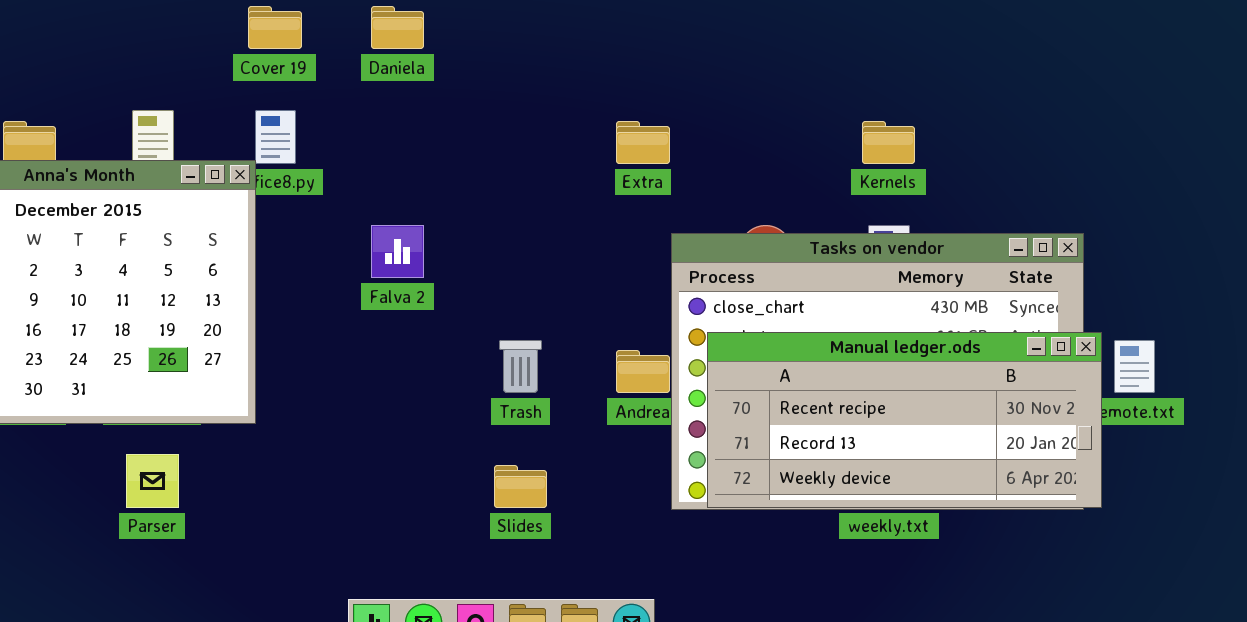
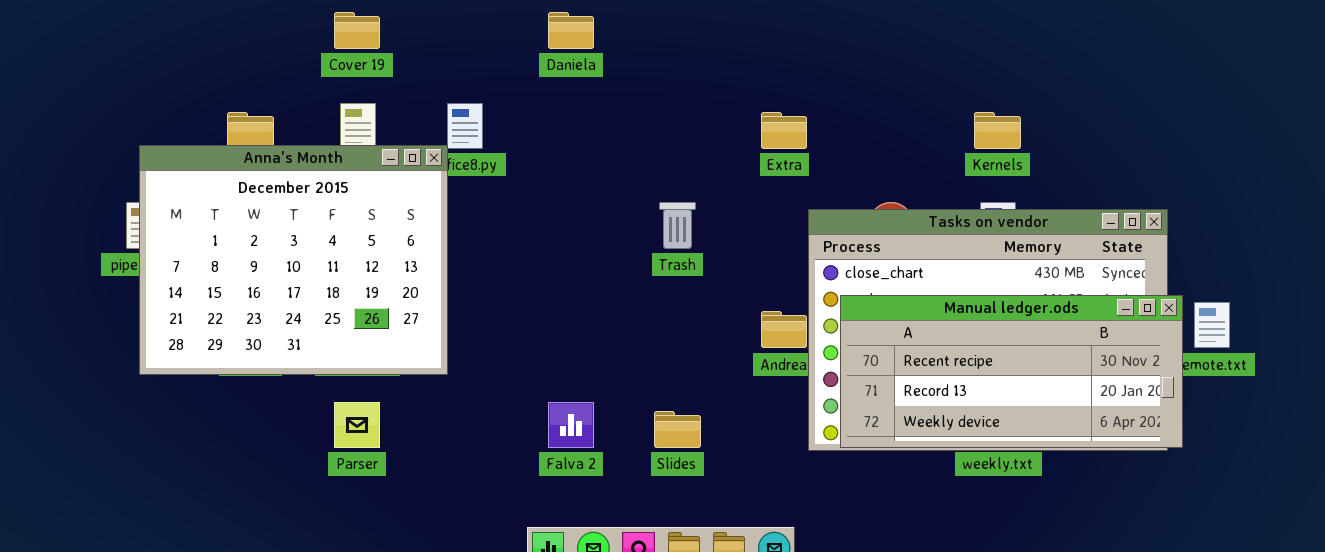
Cover 19: [248,6,302,49] -> [334,12,380,49], moved
Falva 2: [371,225,424,278] -> [548,402,594,448], moved
Trash: [499,340,542,393] -> [659,202,696,249], moved

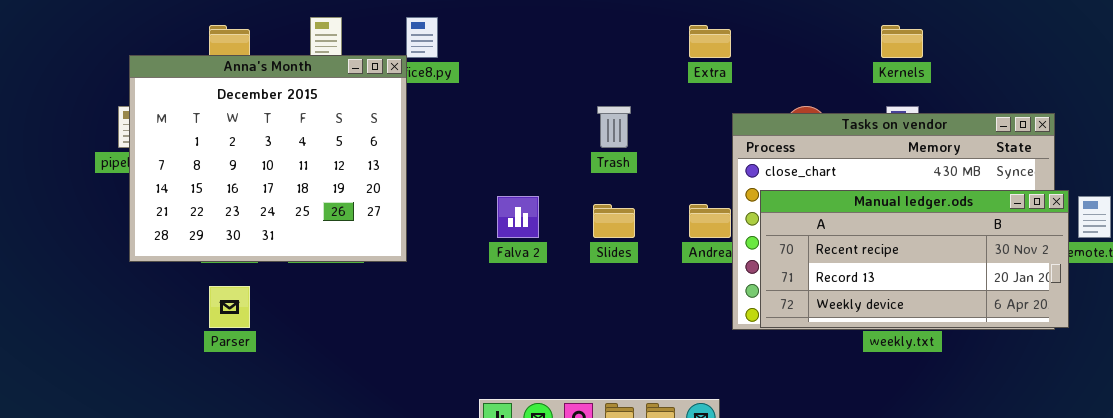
Parser: [334,402,380,448] -> [209,286,250,328], moved
Falva 2: [548,402,594,448] -> [497,196,539,238], moved
Slides: [654,411,701,448] -> [593,204,635,238], moved

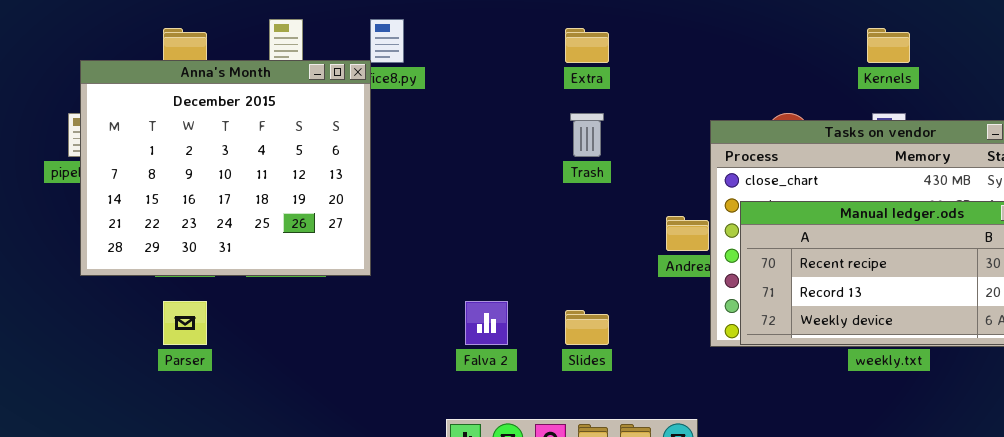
Extra: [689,25,731,58] -> [565,28,609,63], moved
Falva 2: [497,196,539,238] -> [465,301,508,345], moved
Slides: [593,204,635,238] -> [565,310,609,345], moved

